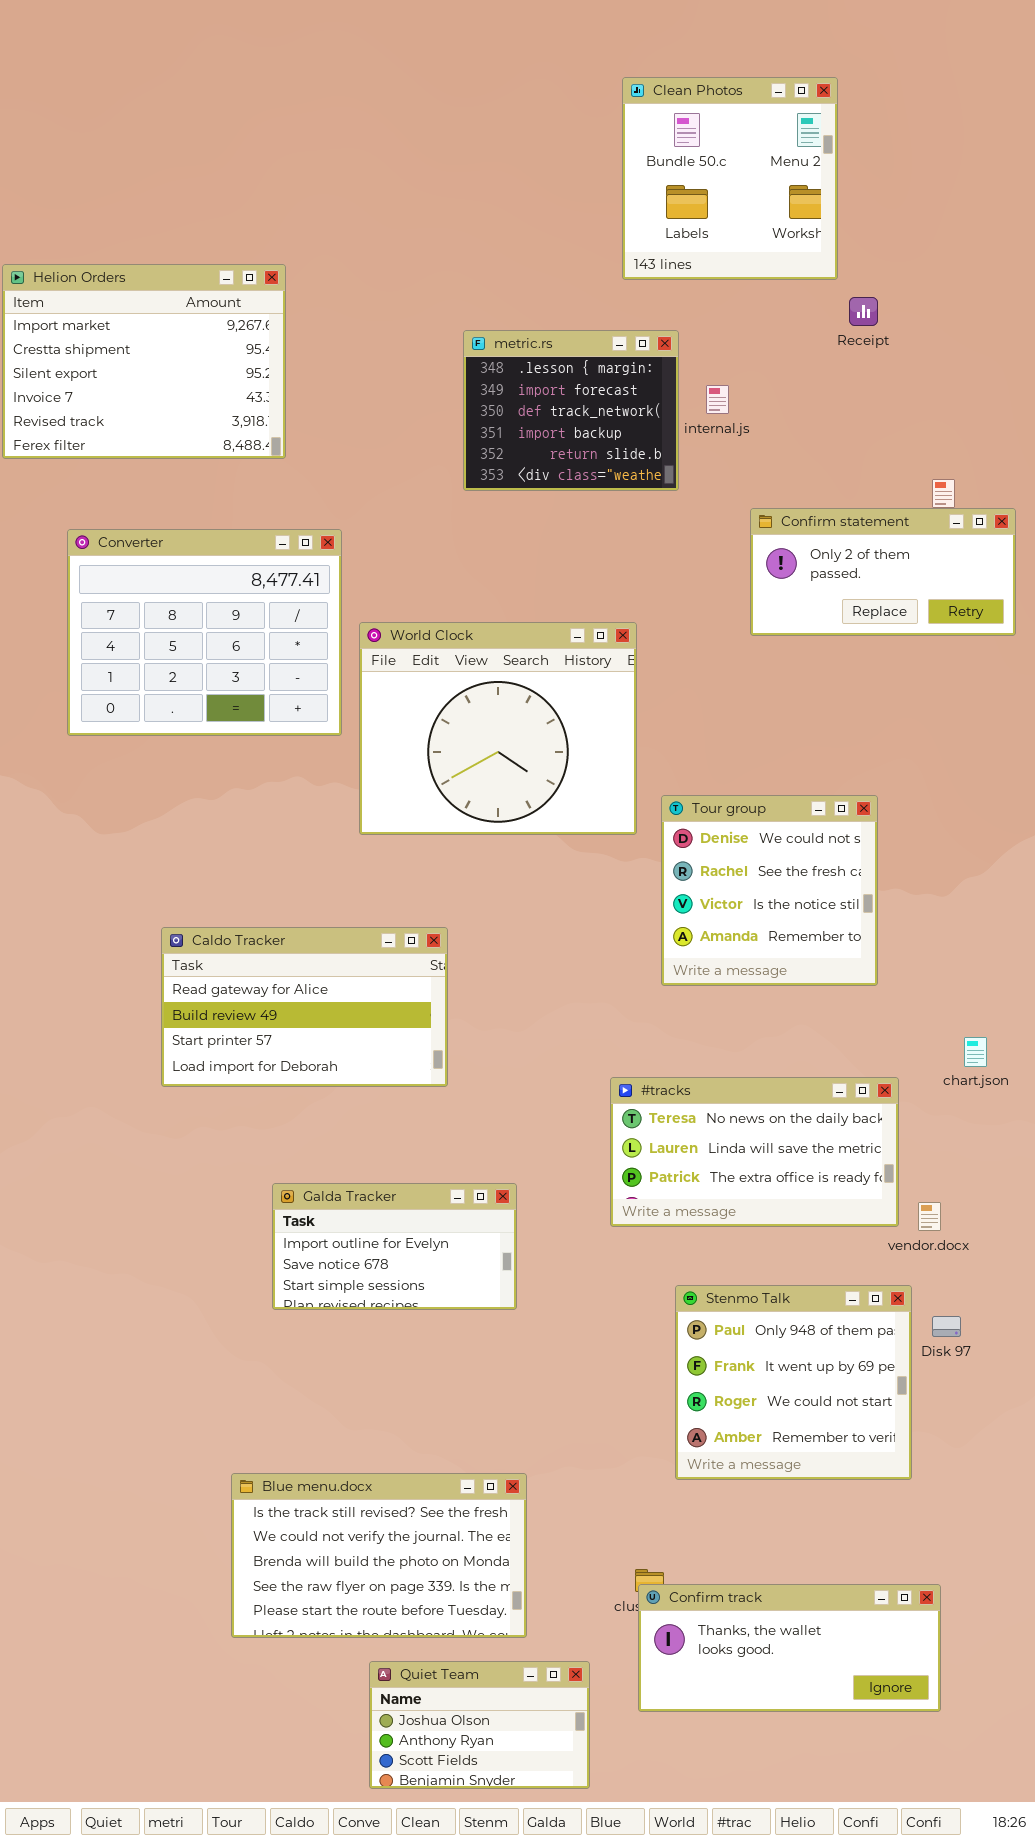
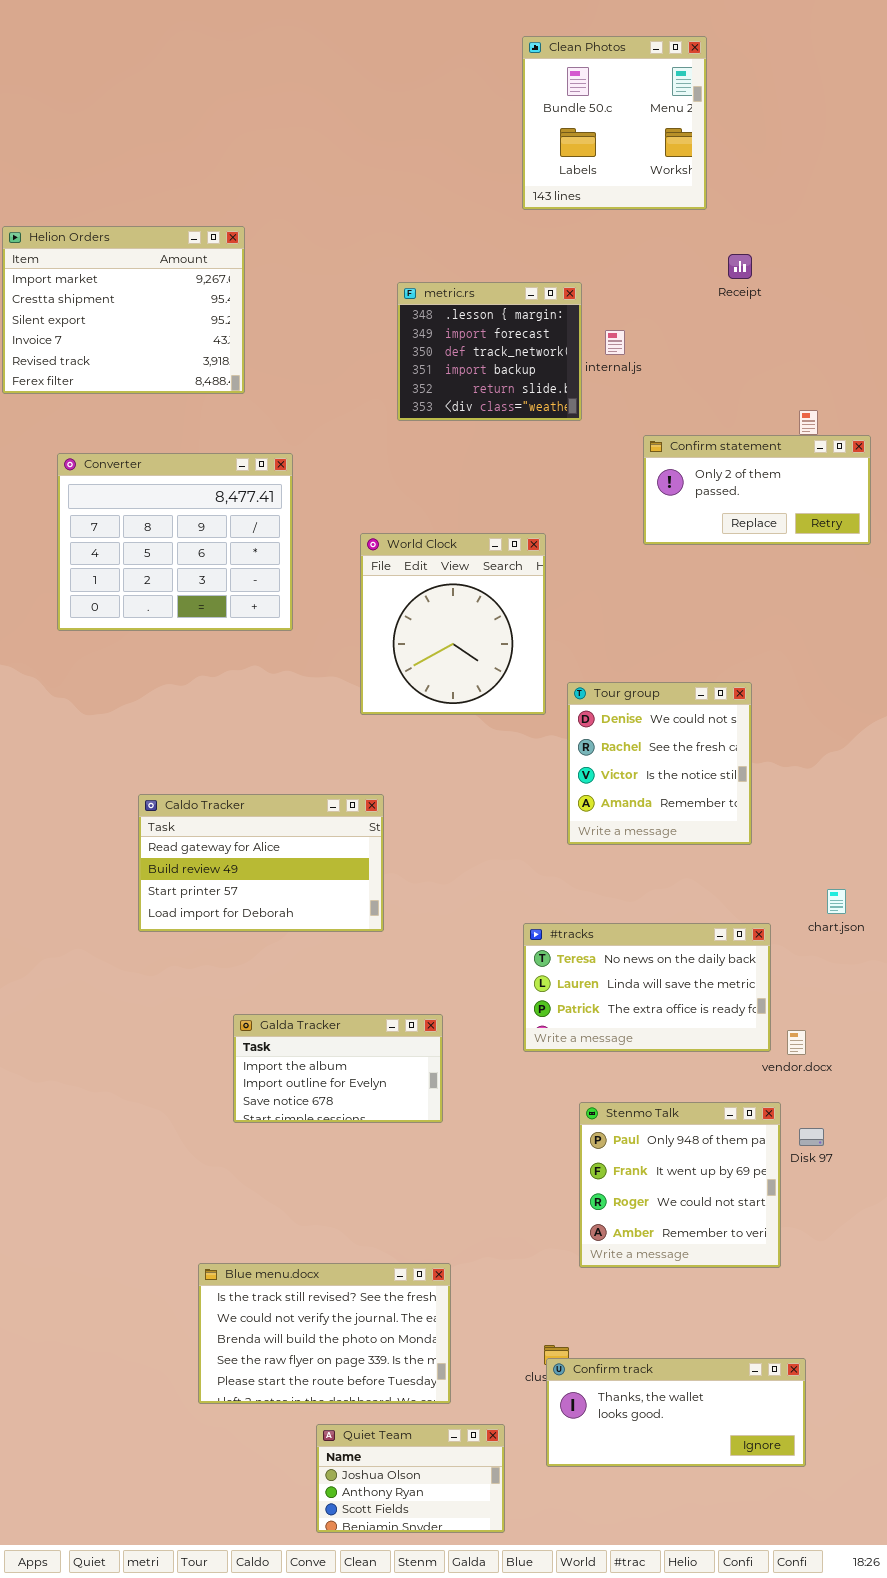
Clean Photos: [622,77,838,280] -> [522,36,707,210], moved
World Clock: [359,622,637,835] -> [360,533,546,715], resized
Galda Tracker: [272,1183,517,1310] -> [233,1014,443,1123], scrolled up 1 row

